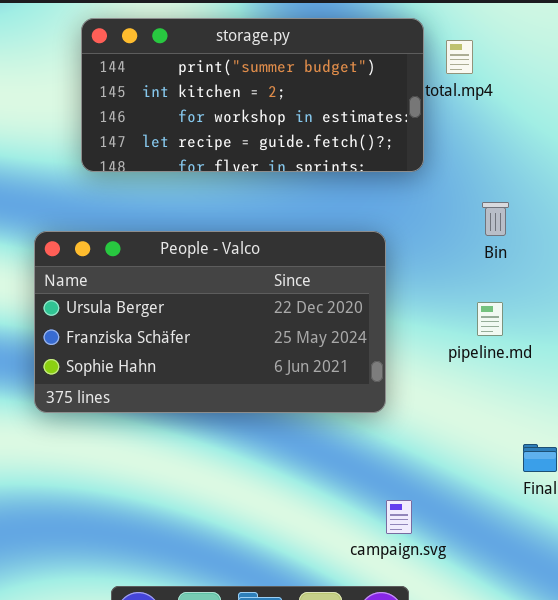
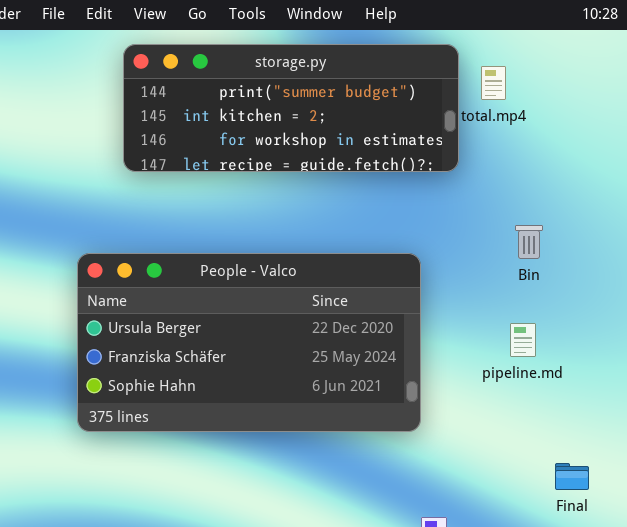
storage.py: [81,18,424,172] -> [123,44,459,172], resized

